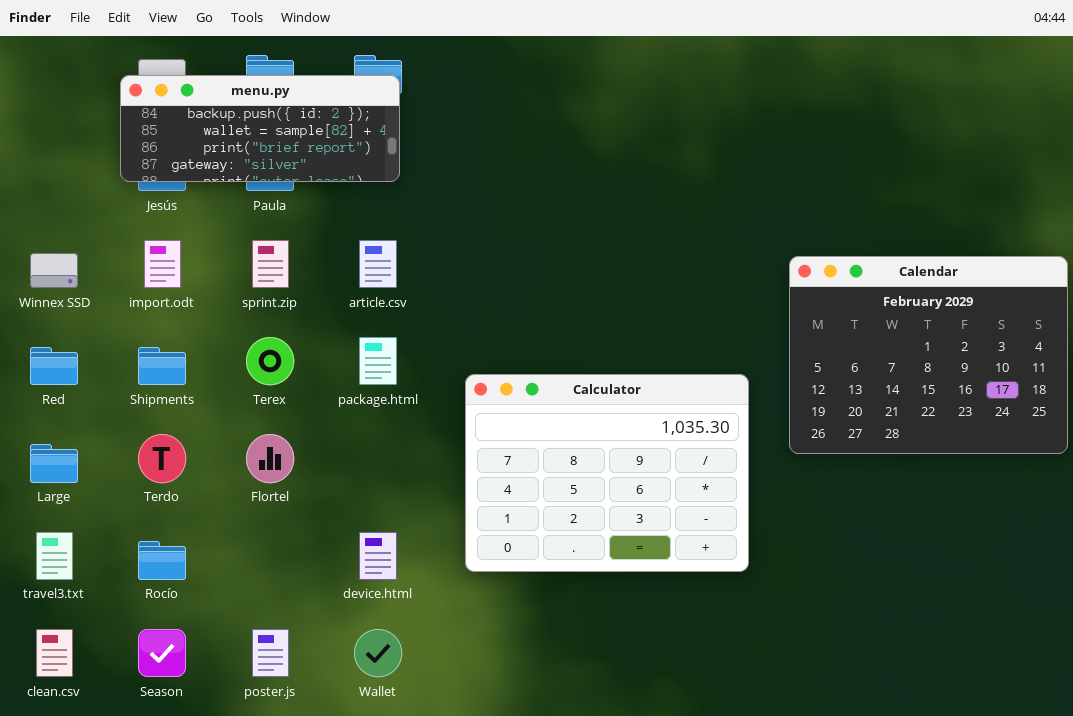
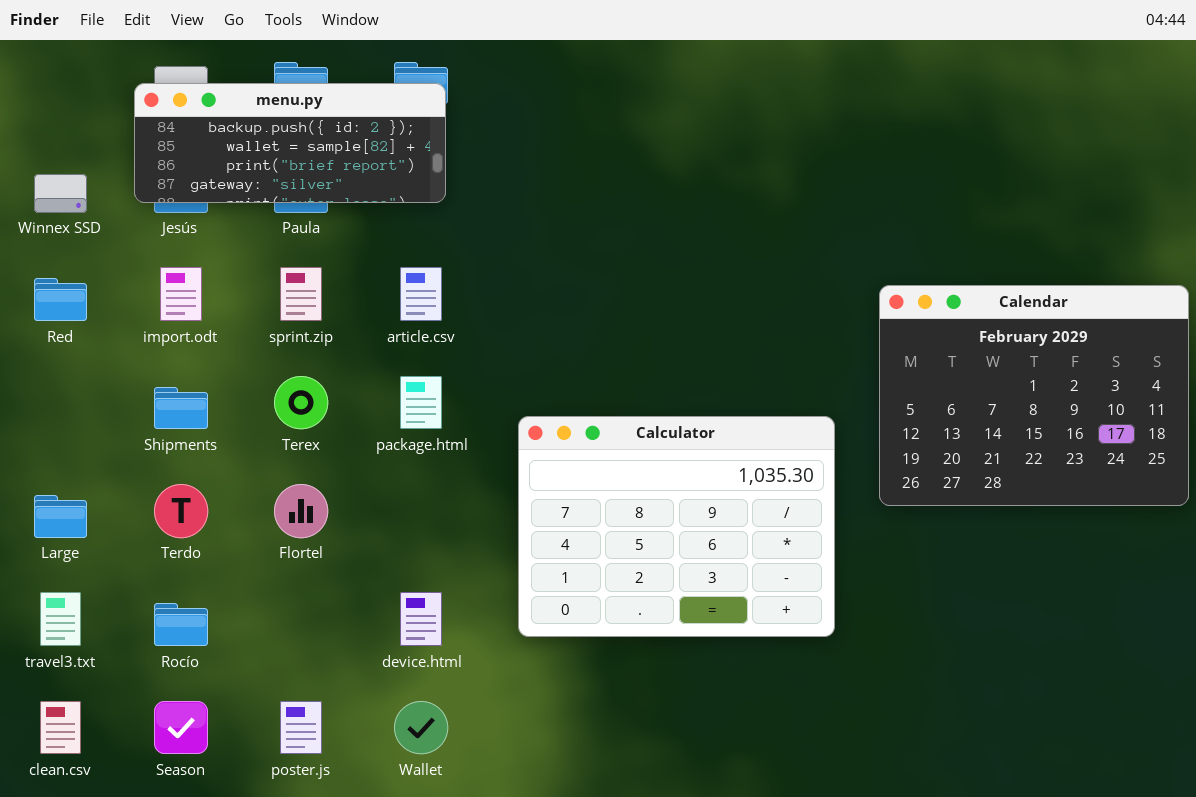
Winnex SSD: [30,253,78,288] -> [34,174,87,213], moved
Red: [30,347,78,385] -> [34,278,87,321], moved

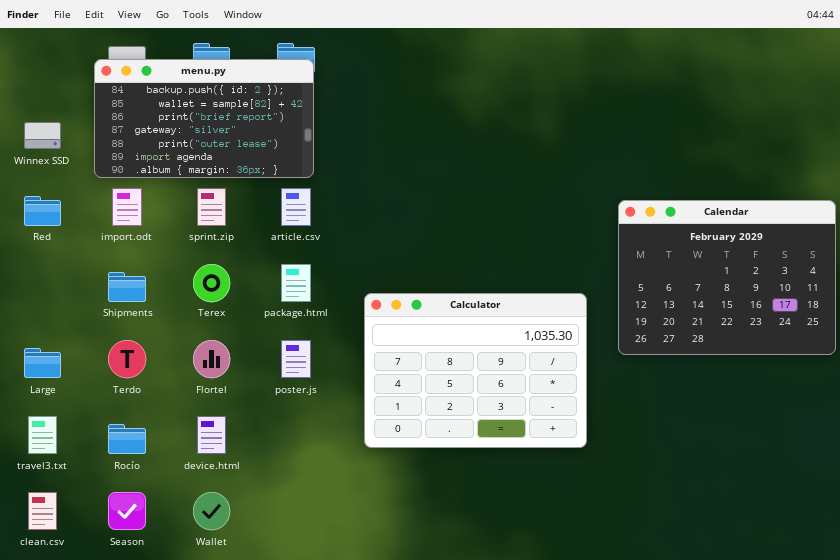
menu.py: [134,83,446,203] -> [94,59,314,178], resized
device.html: [400,592,442,646] -> [197,416,226,454], moved
poster.js: [280,701,322,754] -> [281,340,311,378], moved
Wallet: [394,701,448,754] -> [193,492,230,530], moved

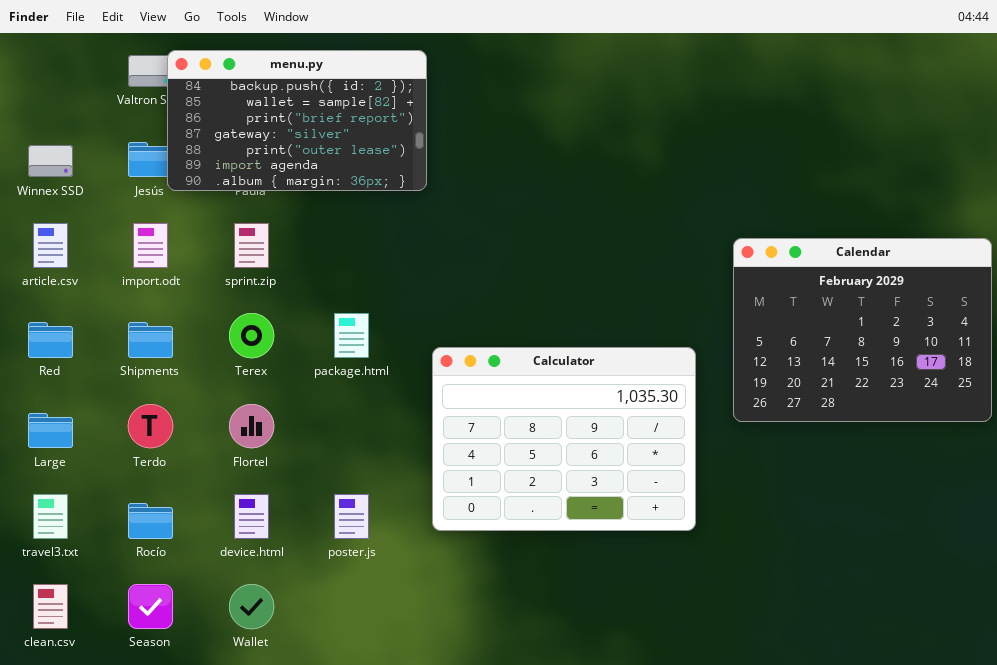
menu.py: [94,59,314,178] -> [167,50,427,191], moved
article.csv: [281,188,311,226] -> [33,223,68,268], moved
Red: [24,196,61,226] -> [28,322,73,358], moved
poster.js: [281,340,311,378] -> [334,494,369,539], moved

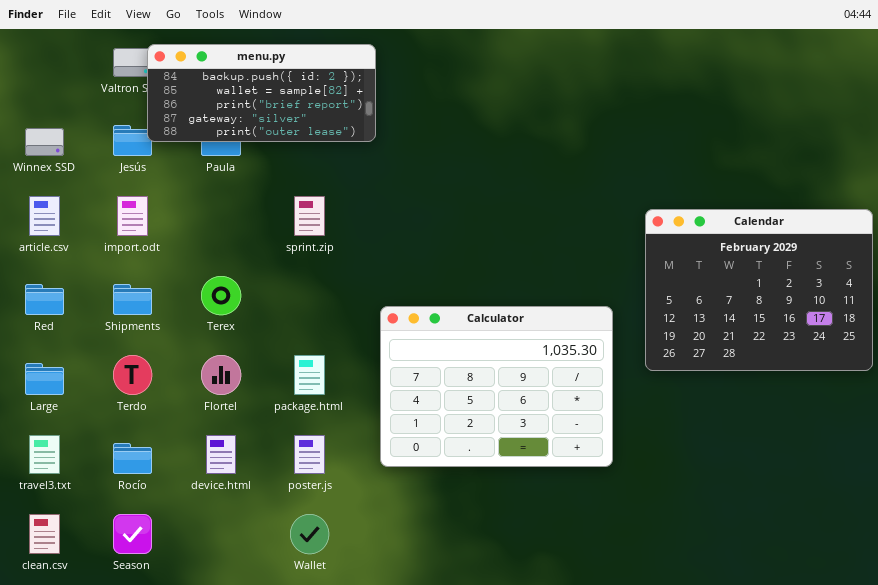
menu.py: [167,50,427,191] -> [147,44,376,142], resized
sprint.zip: [234,223,269,268] -> [294,196,325,236], moved
package.html: [334,313,369,358] -> [294,355,325,395], moved
Wallet: [229,584,274,629] -> [290,514,329,554], moved

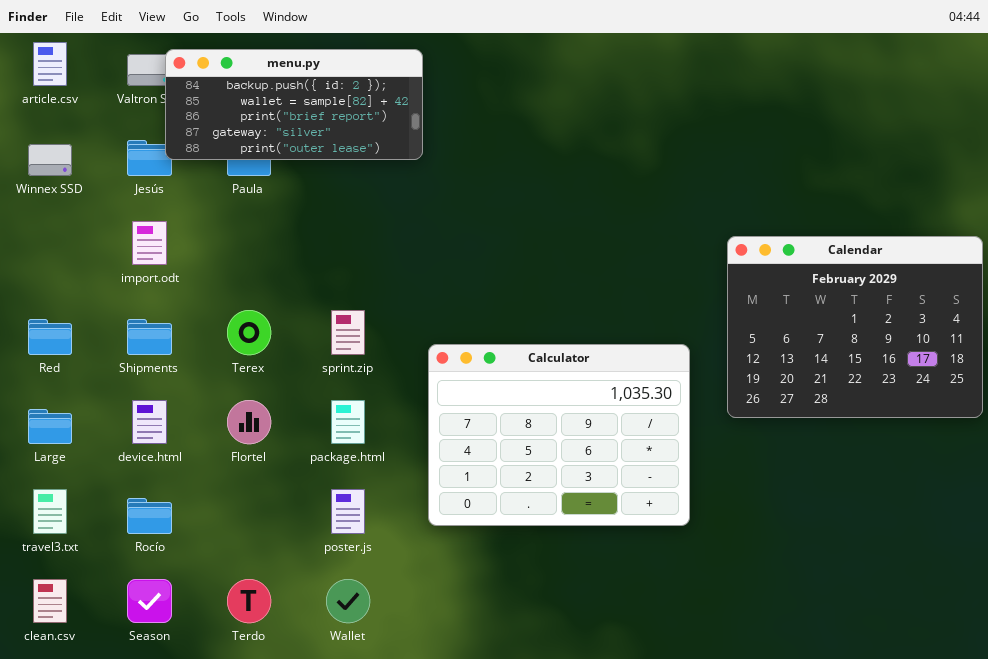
article.csv: [29,196,60,236] -> [33,42,67,86], moved
sprint.zip: [294,196,325,236] -> [331,310,365,355], moved
Terdo: [113,355,152,395] -> [227,579,271,623], moved
device.html: [206,435,236,474] -> [132,400,167,444], moved

